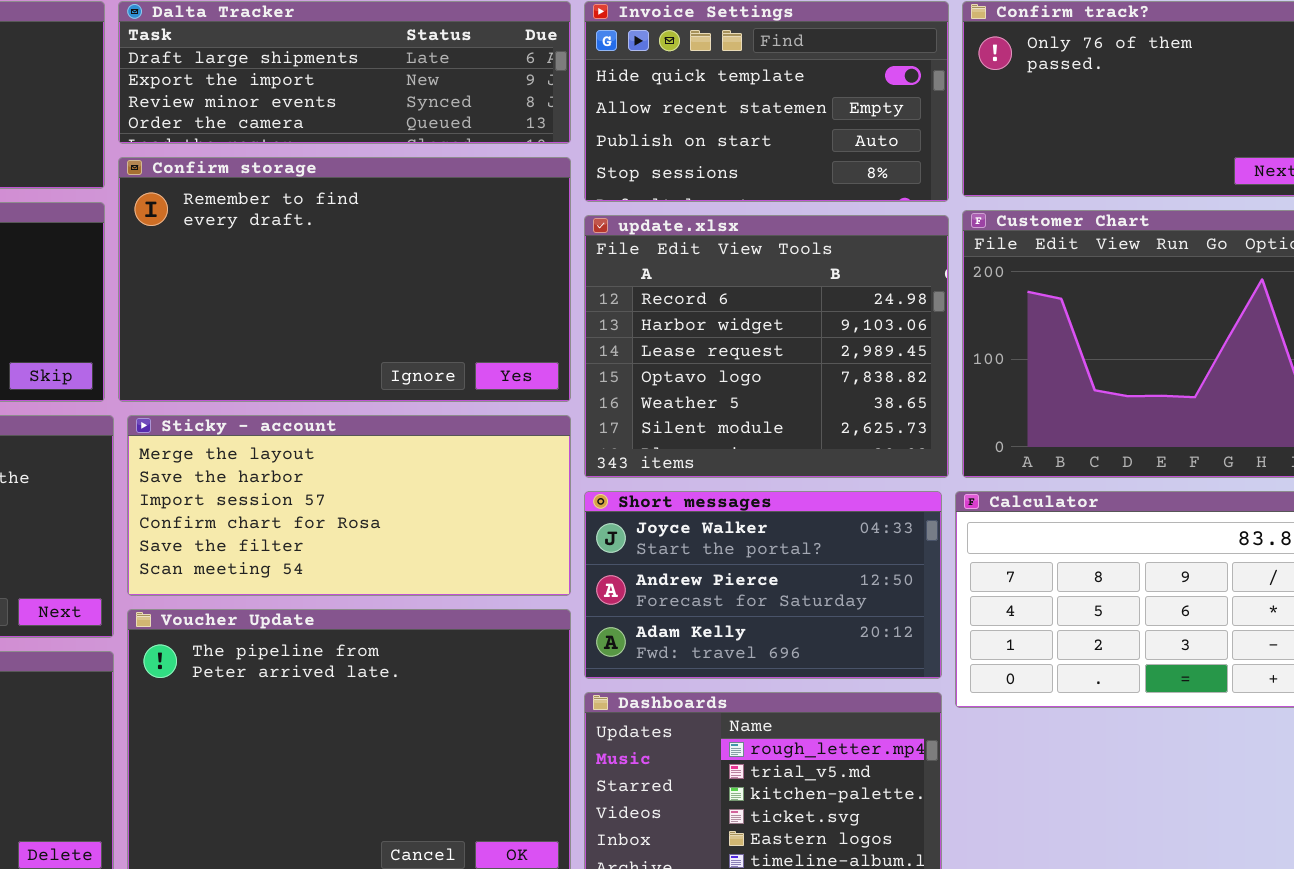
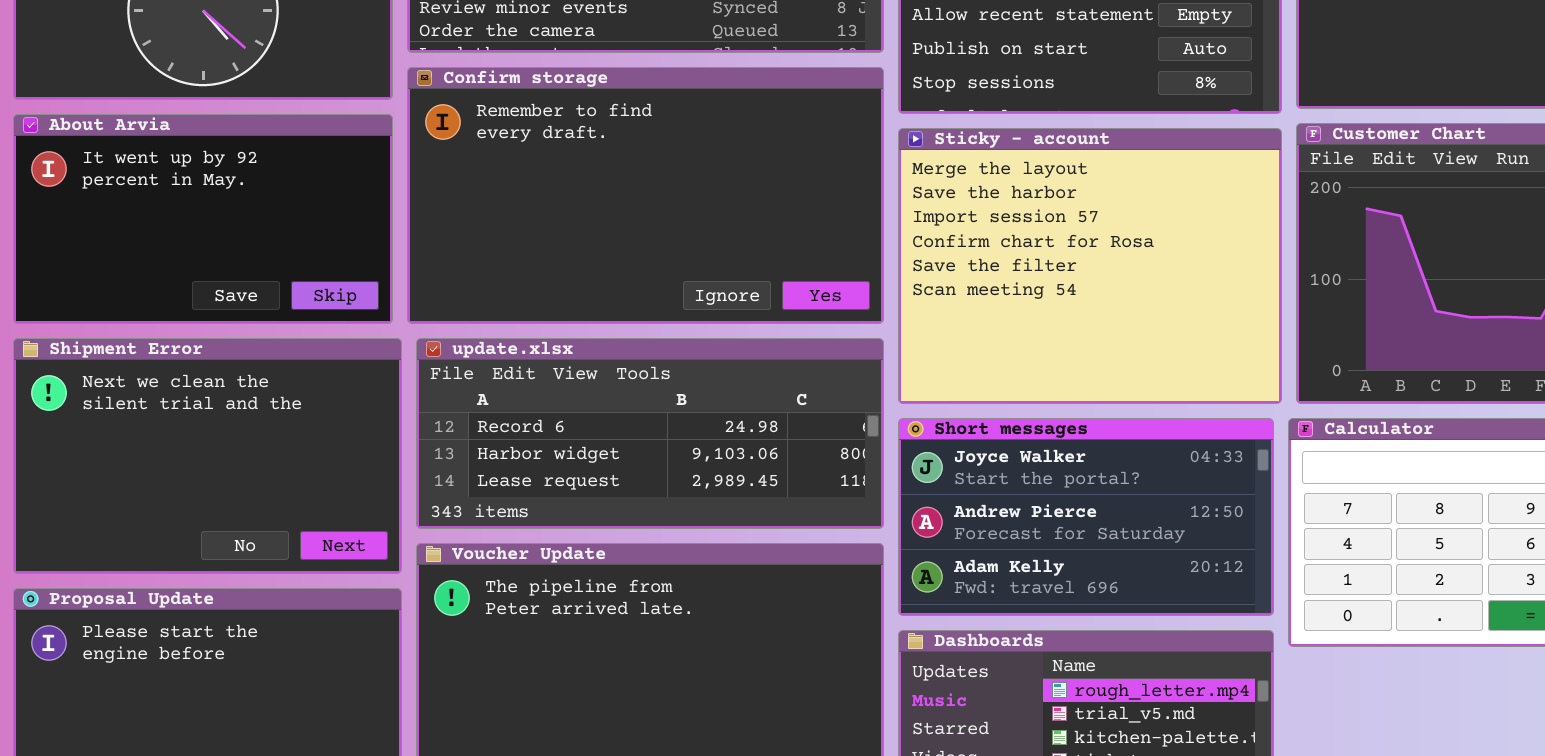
update.xlsx: [584,215,949,478] -> [416,338,884,529], moved, resized
Sticky - account: [127,415,571,596] -> [898,128,1282,404], moved, resized

